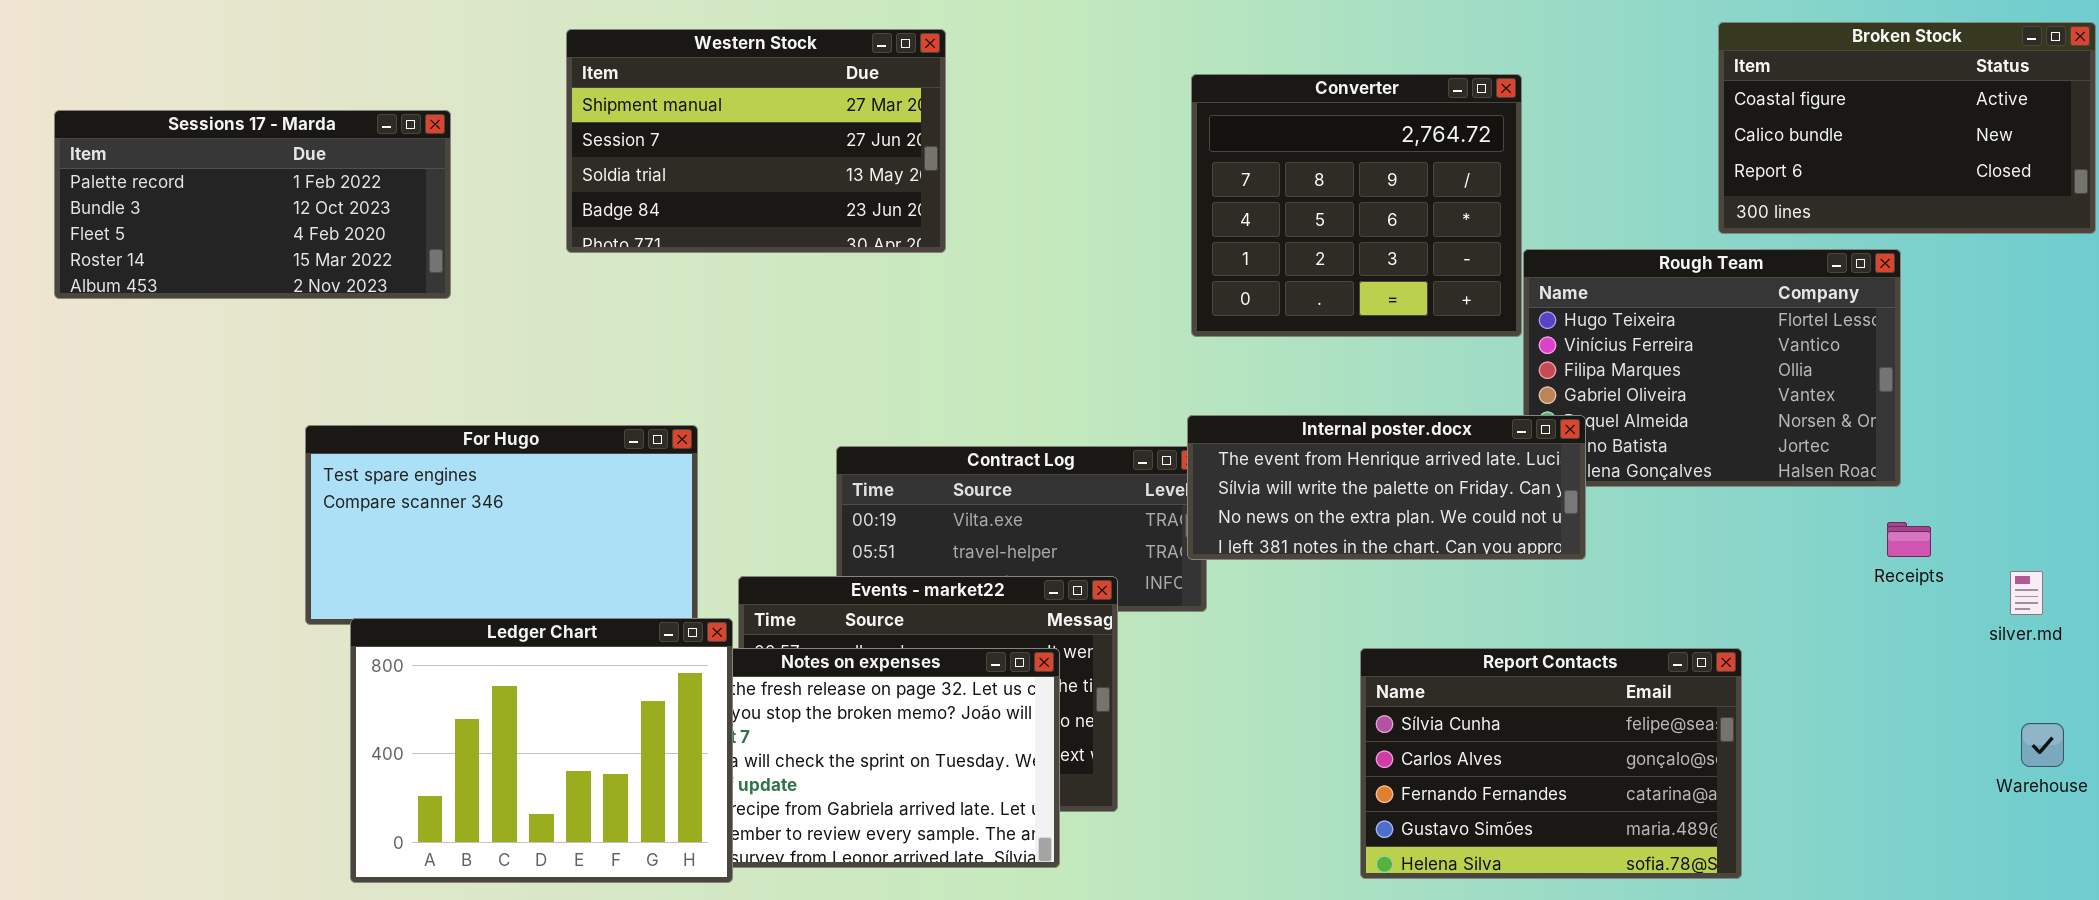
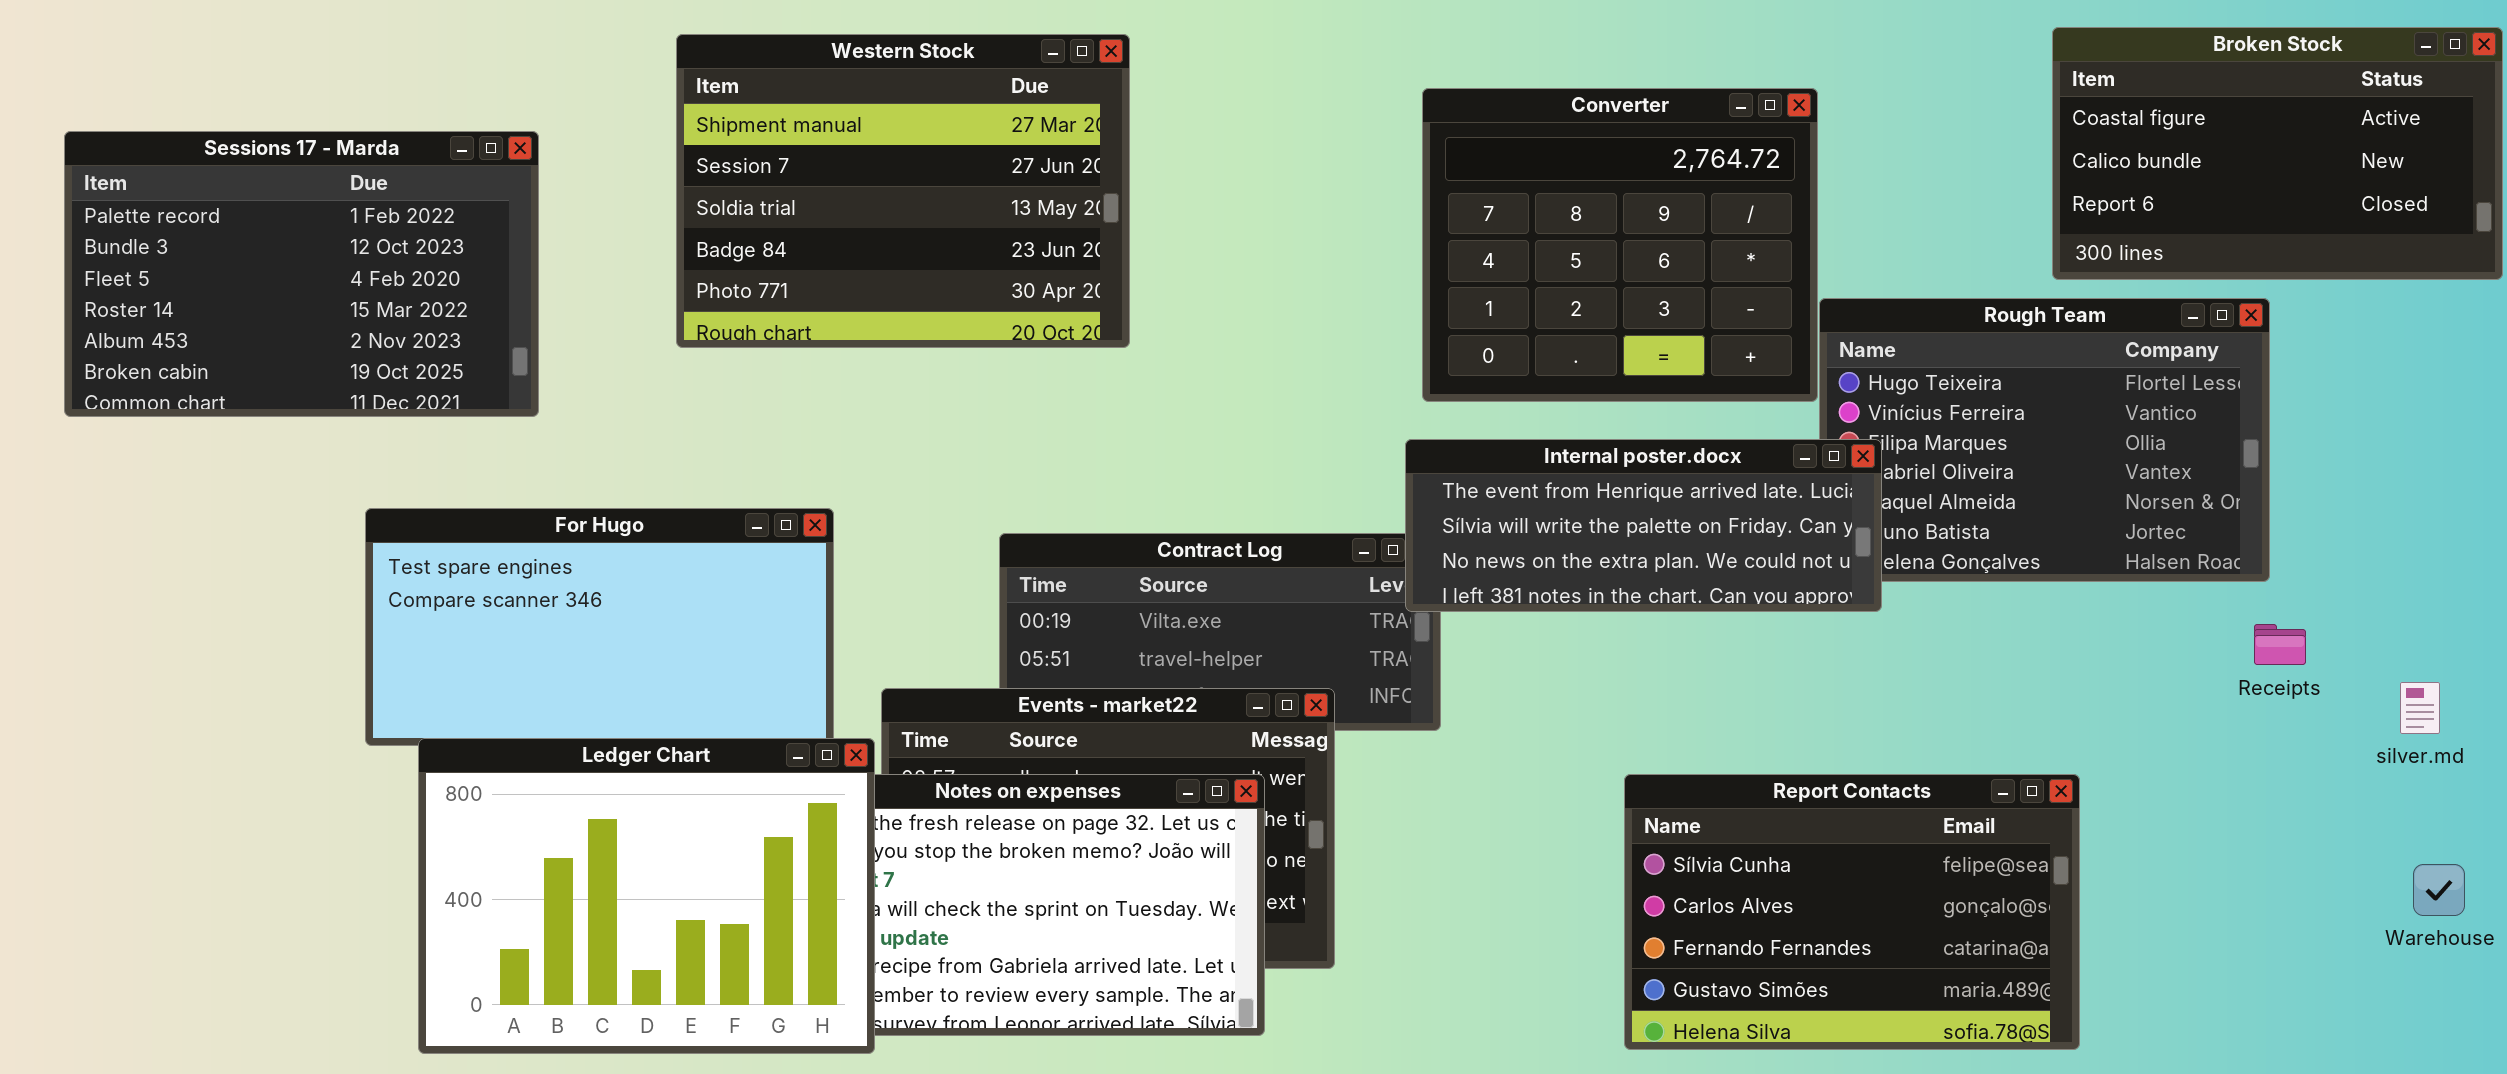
Western Stock: [566,29,946,253] -> [676,34,1130,348], resized
Sessions 17 - Marda: [54,110,451,299] -> [64,131,539,417], resized
Internal poster.docx: [1187,415,1586,560] -> [1405,439,1882,612], moved

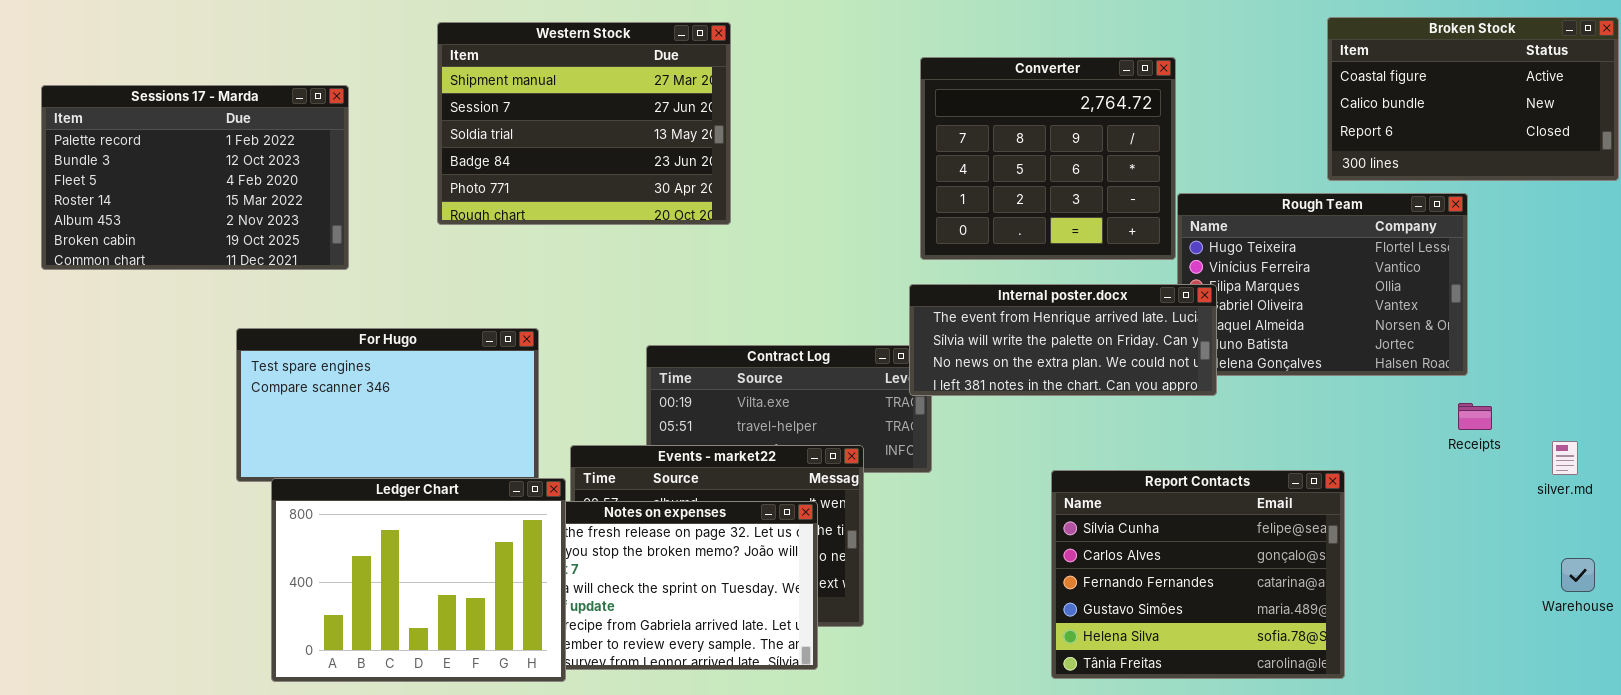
Report Contacts: [1624,774,2080,1050] -> [1051,470,1345,679], resized

